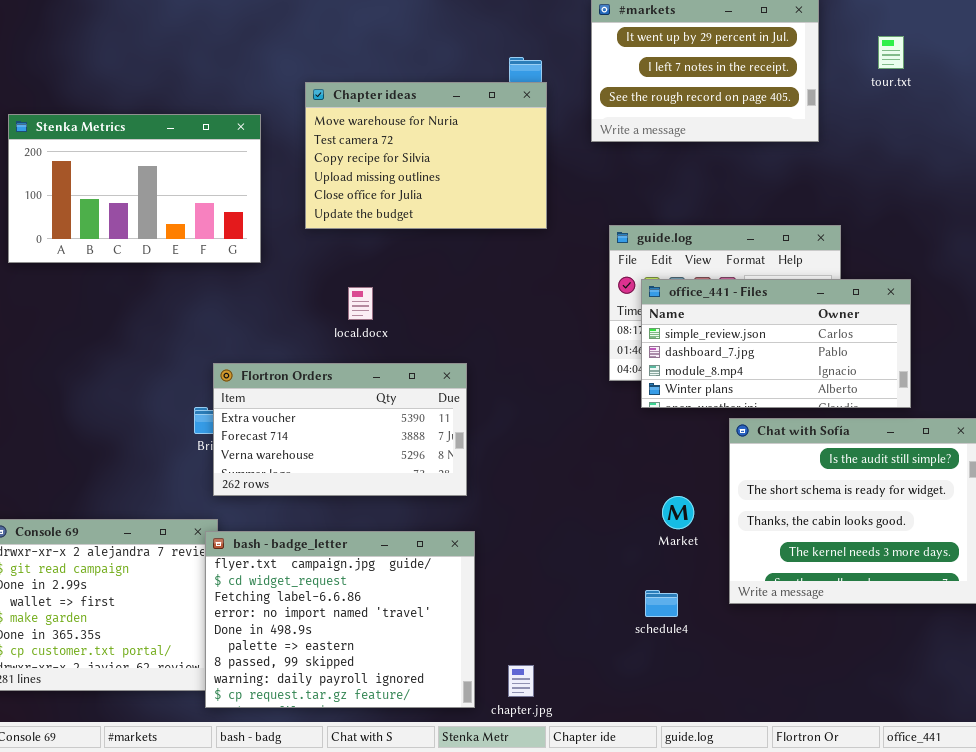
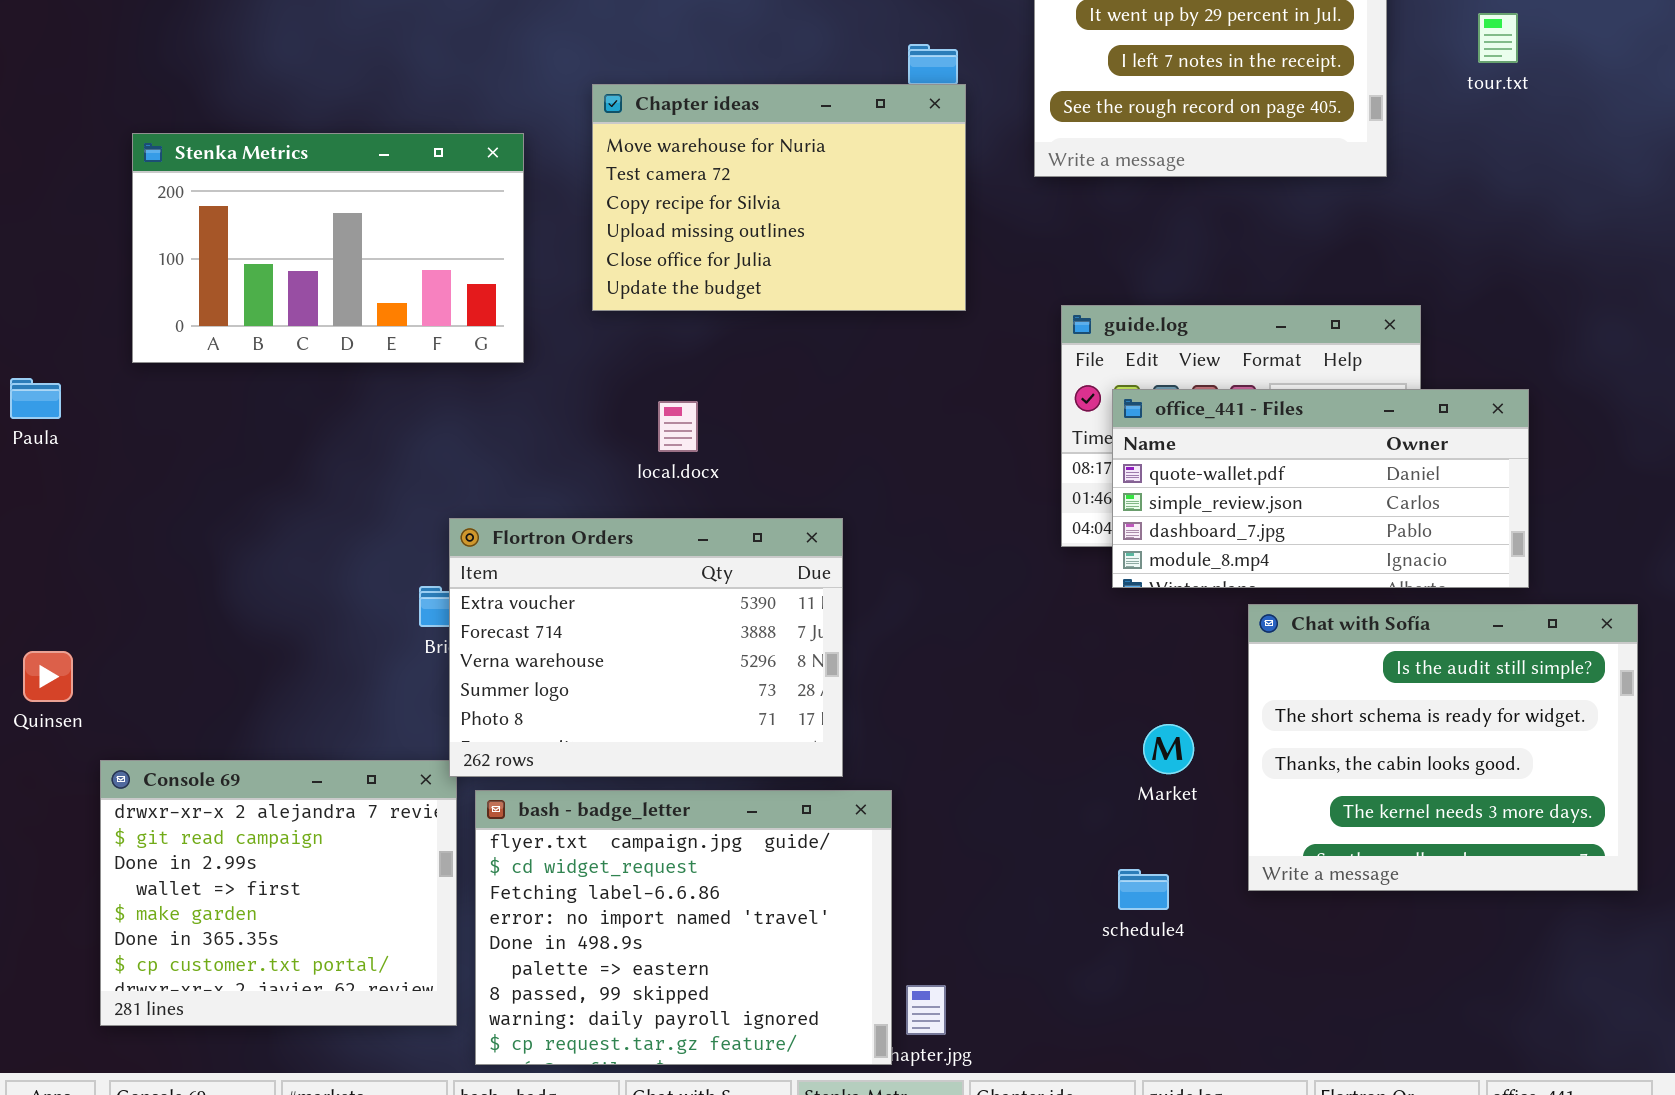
office_441 - Files: [641,279,911,408] -> [1112,389,1529,588], scrolled up 1 row
Flortron Orders: [213,363,467,496] -> [449,518,843,777], resized
bash - badge_letter: [205,531,475,708] -> [475,790,892,1065], moved

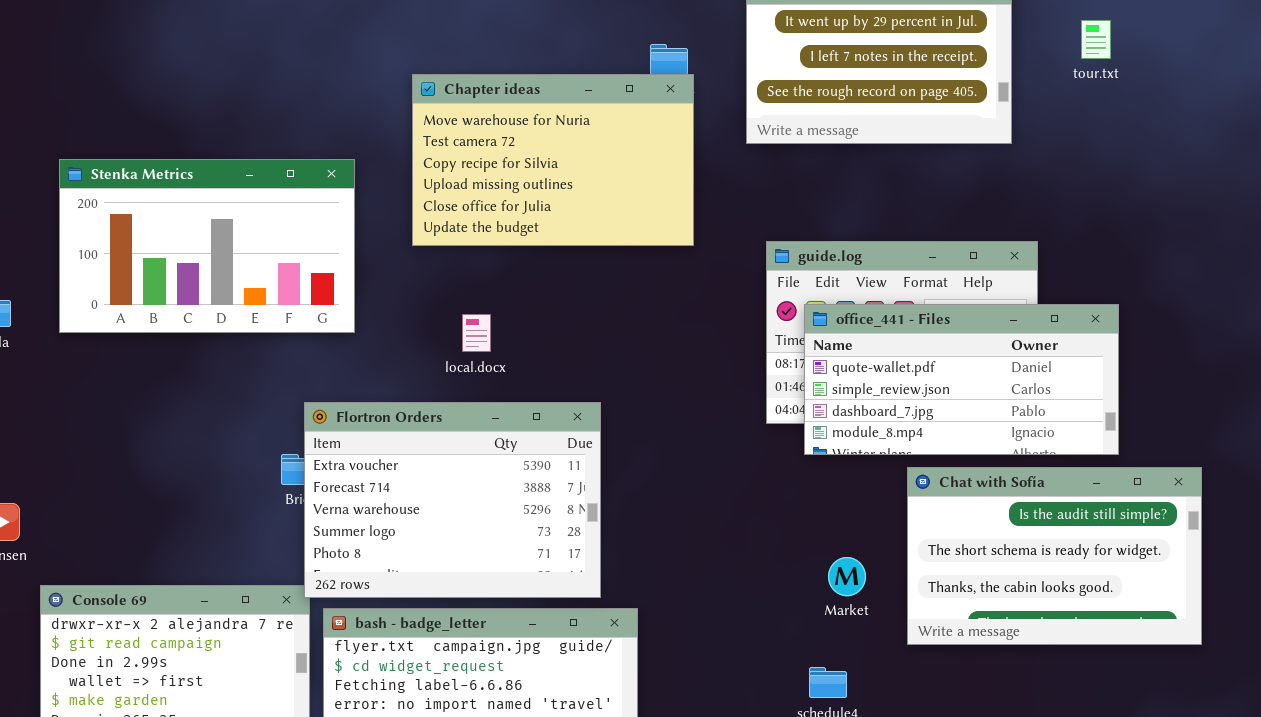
Stenka Metrics: [132,133,524,363] -> [59,159,355,333], moved
Chat with Sofía: [1248,604,1638,891] -> [907,467,1202,645], resized

